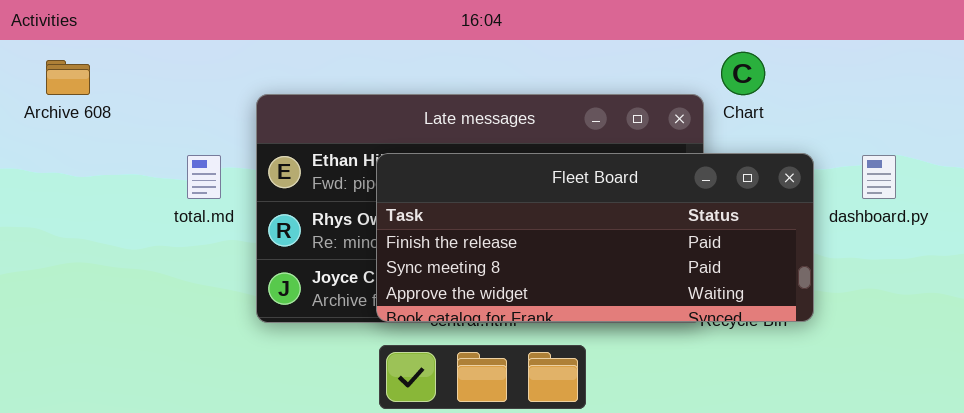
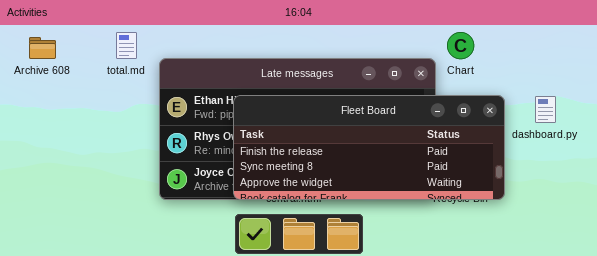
total.md: [187,155,221,199] -> [116,32,137,59], moved

